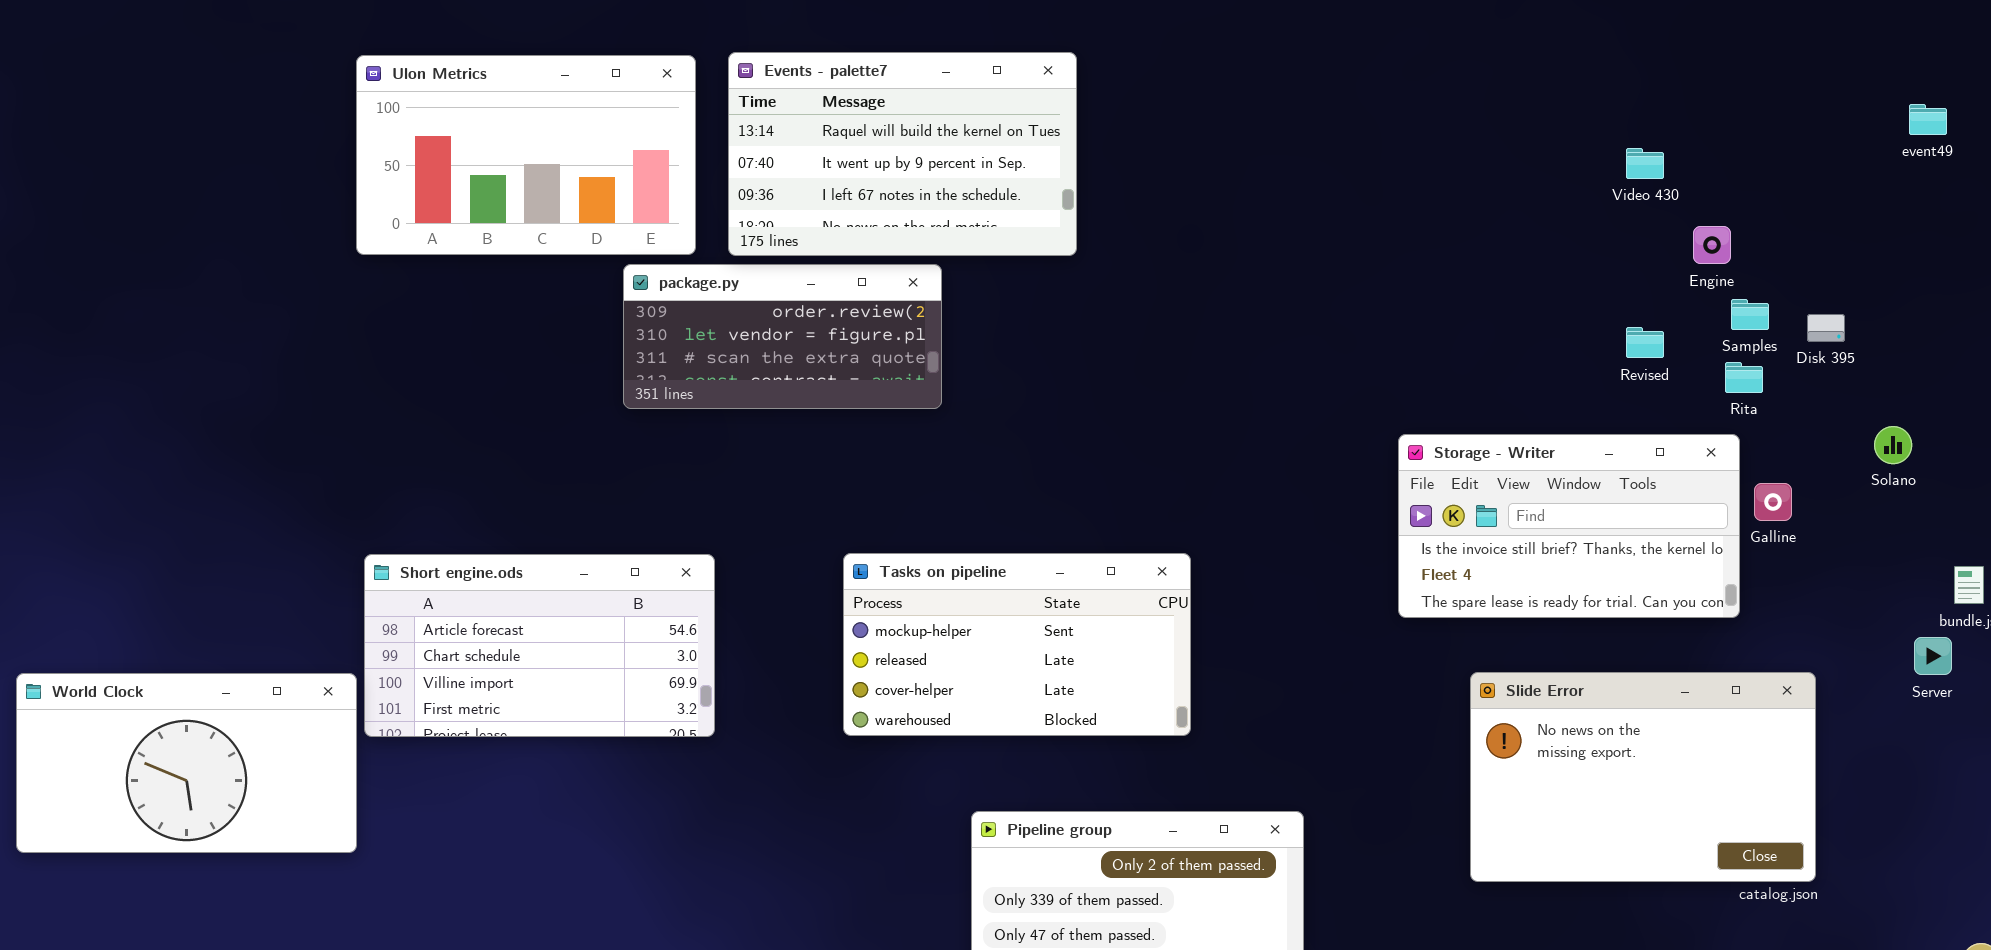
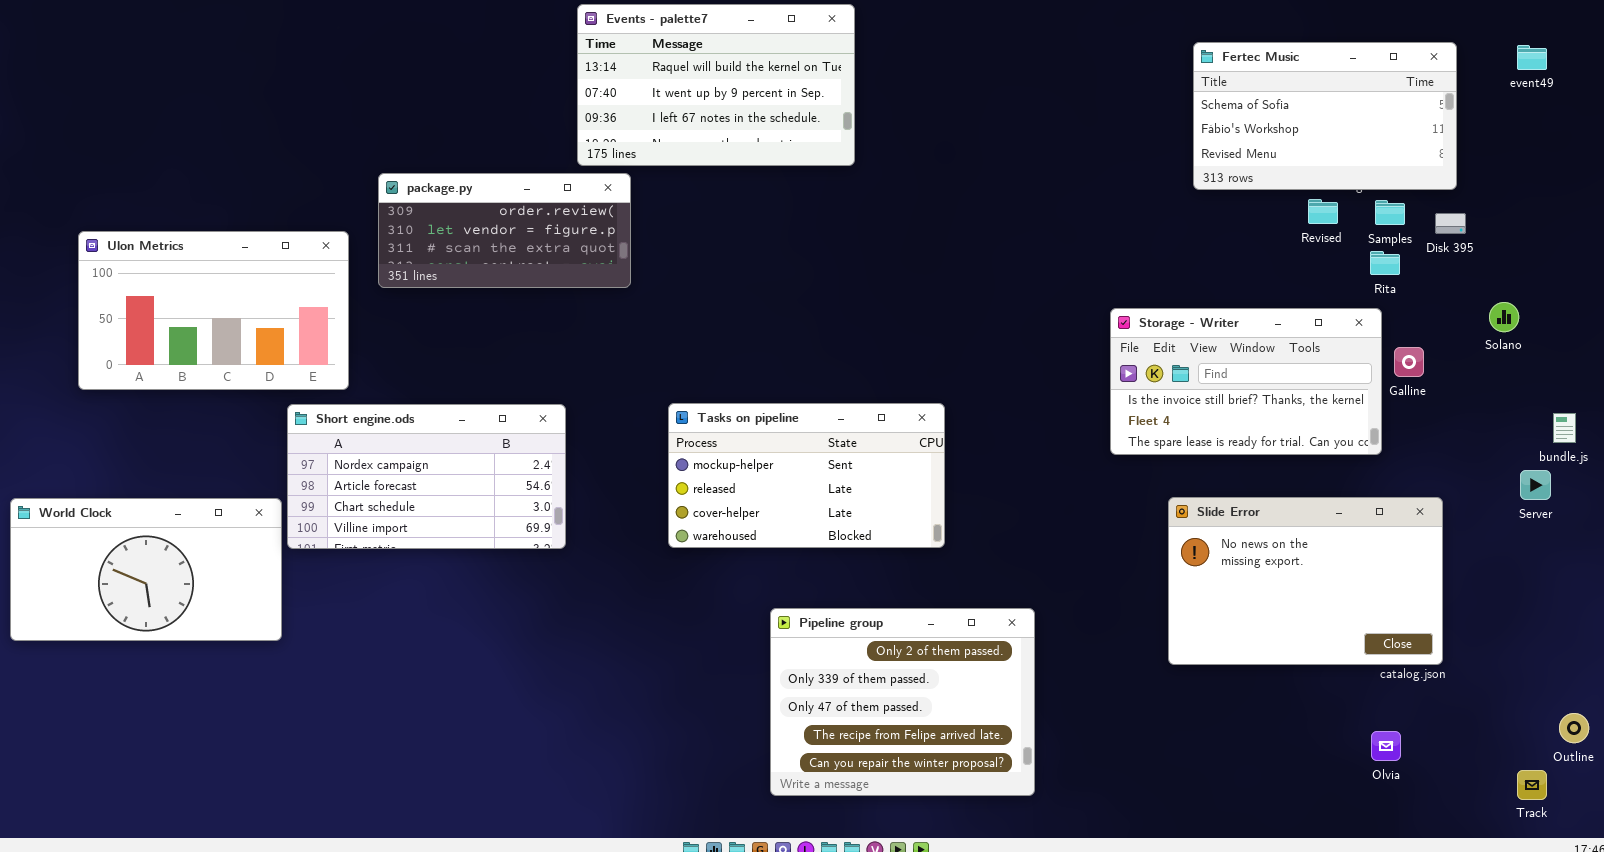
Ulon Metrics: [356,55,696,255] -> [78,231,349,390], moved
Fertec Music: none -> [1193,42,1457,190], opened
package.py: [623,264,942,409] -> [378,173,631,288], moved
Revised: [1626,327,1664,358] -> [1308,199,1338,224], moved
Short engine.ods: [364,554,715,737] -> [287,404,566,549], scrolled up 1 row

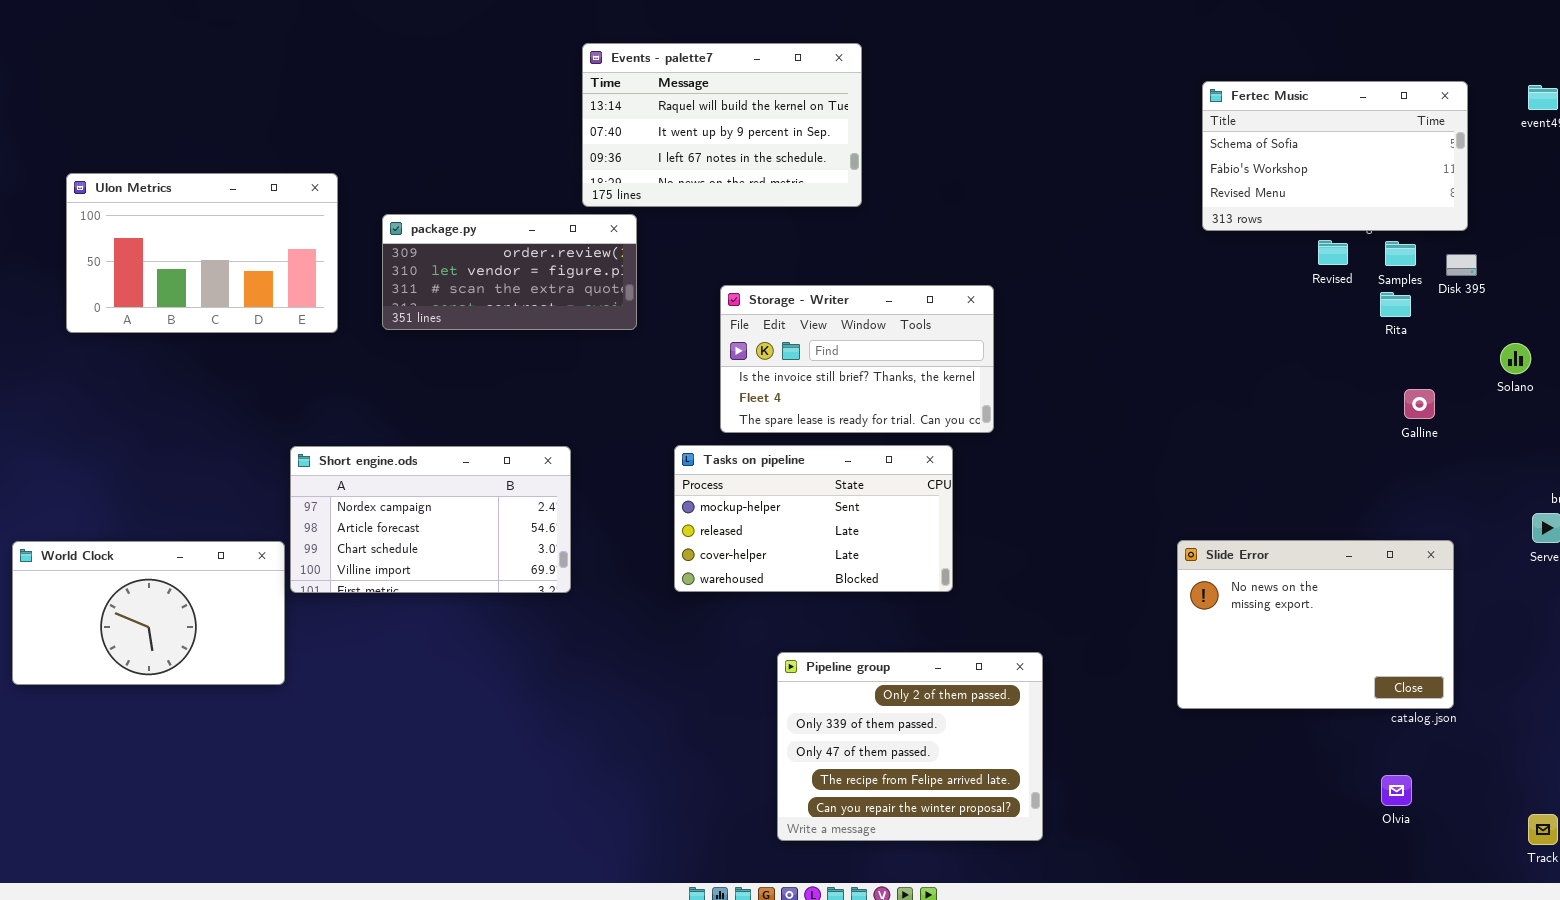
Ulon Metrics: [78,231,349,390] -> [66,173,338,333], moved
Storage - Writer: [1110,308,1382,455] -> [720,285,994,433], moved

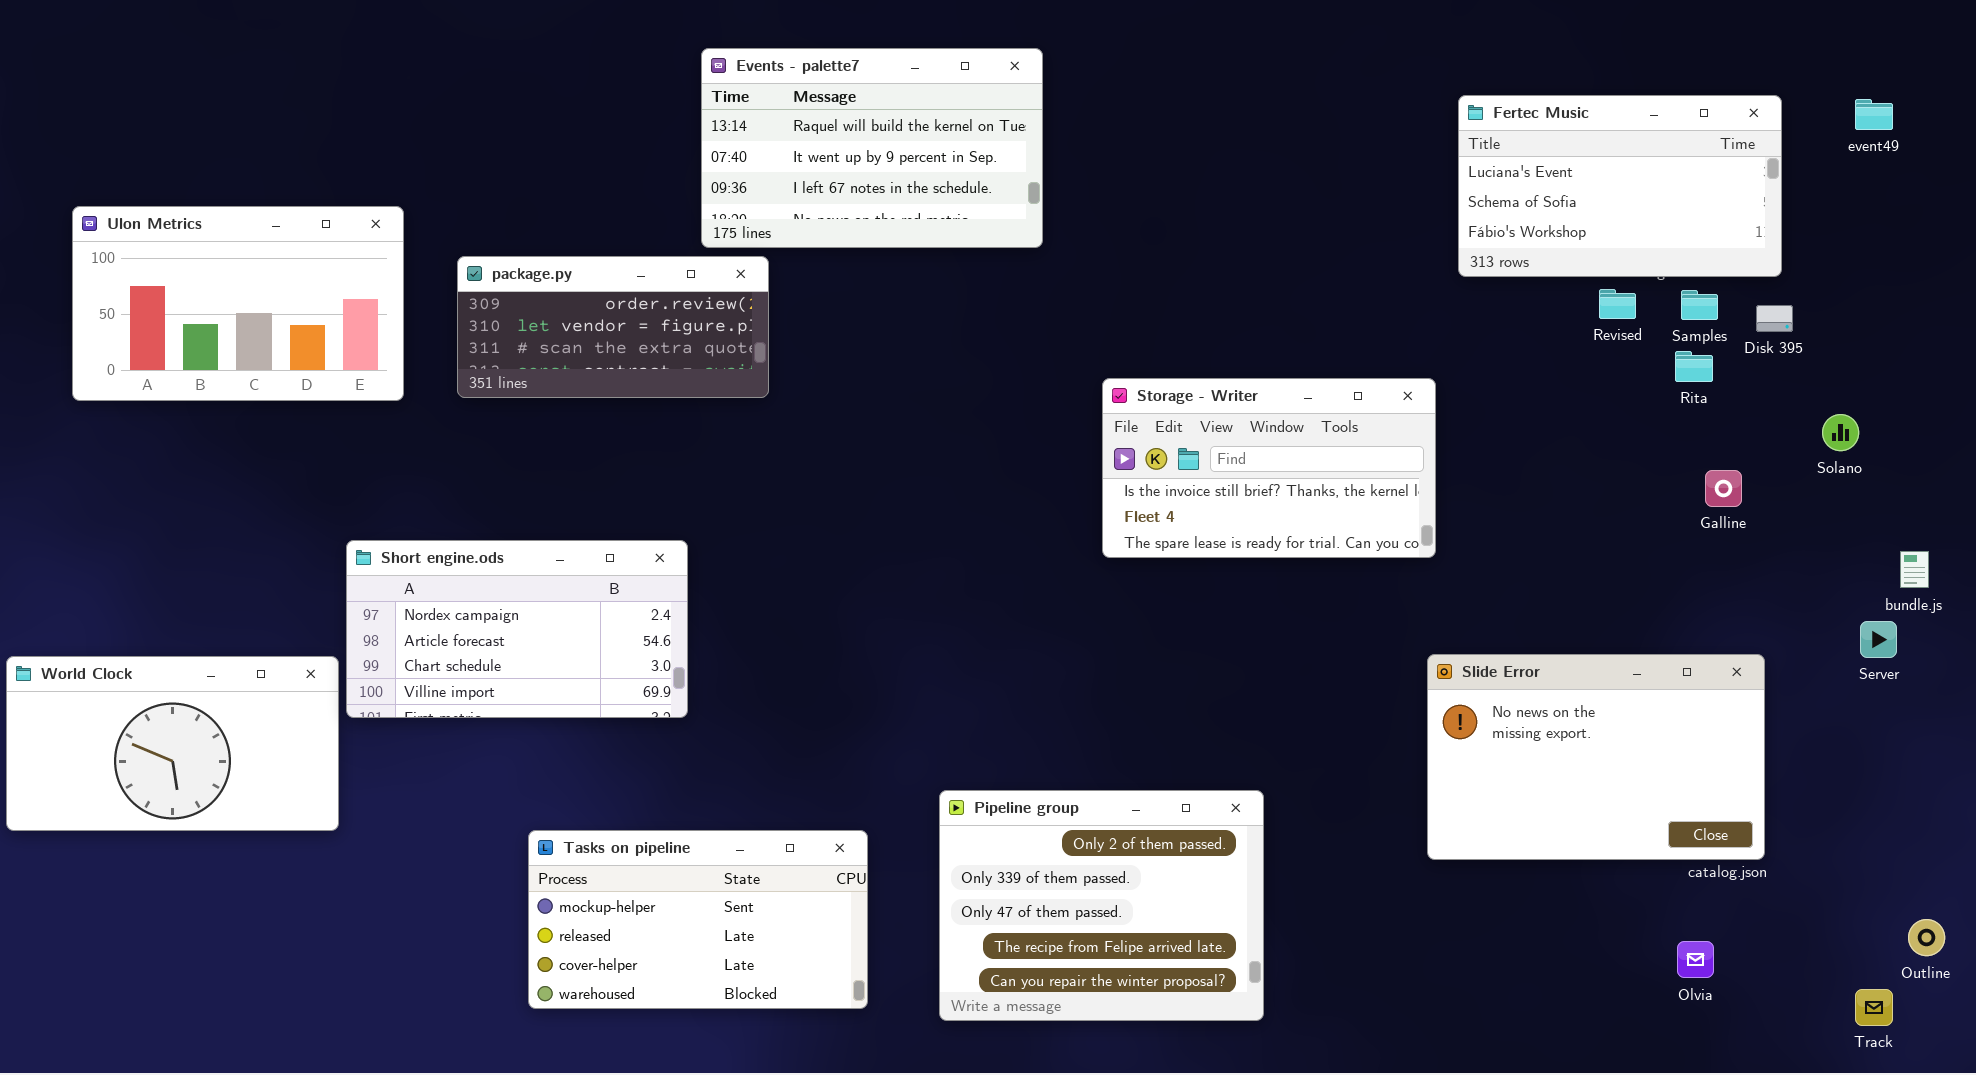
Fertec Music: [1202,81,1468,231] -> [1458,95,1782,277], scrolled up 1 row
Storage - Writer: [720,285,994,433] -> [1102,378,1436,558], moved
Tasks on pipeline: [674,445,953,592] -> [528,830,868,1009], moved

